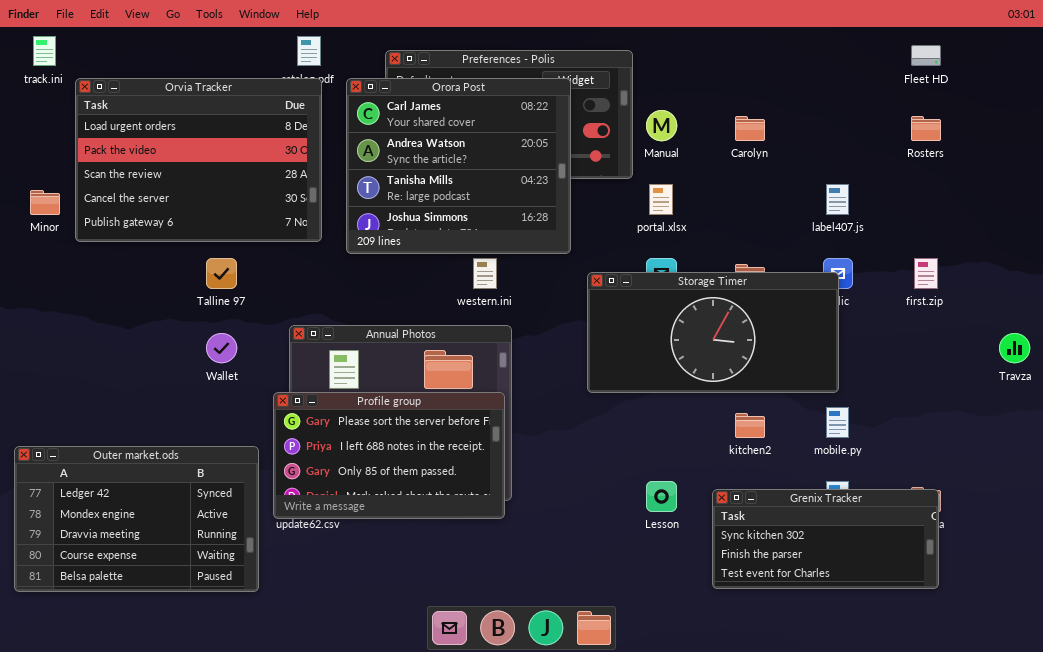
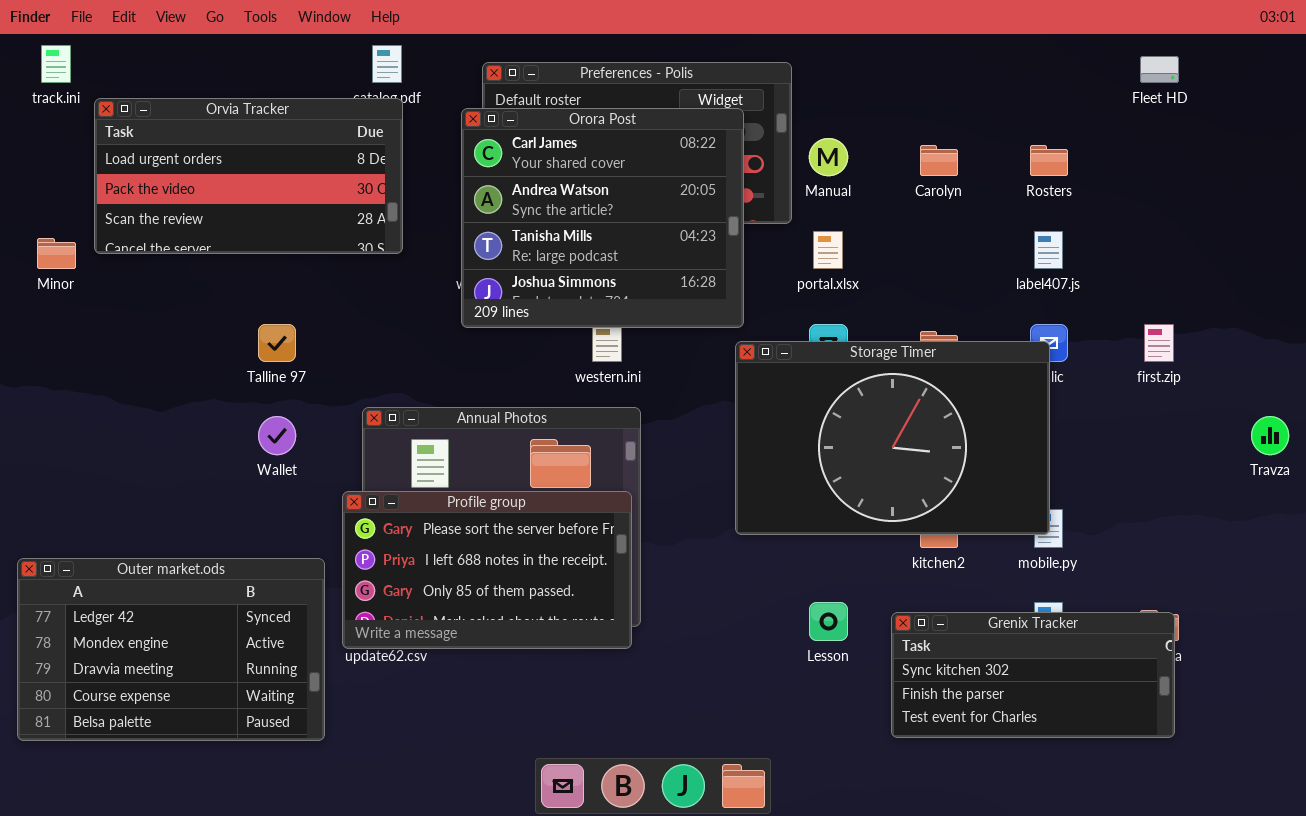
Orvia Tracker: [75,78,322,242] -> [94,98,403,254], resized
Orora Post: [346,78,571,254] -> [461,108,744,328], moved
Rosters: [911,116,941,141] -> [1030,145,1068,176], moved
Storage Timer: [587,272,839,393] -> [735,341,1050,535], resized

